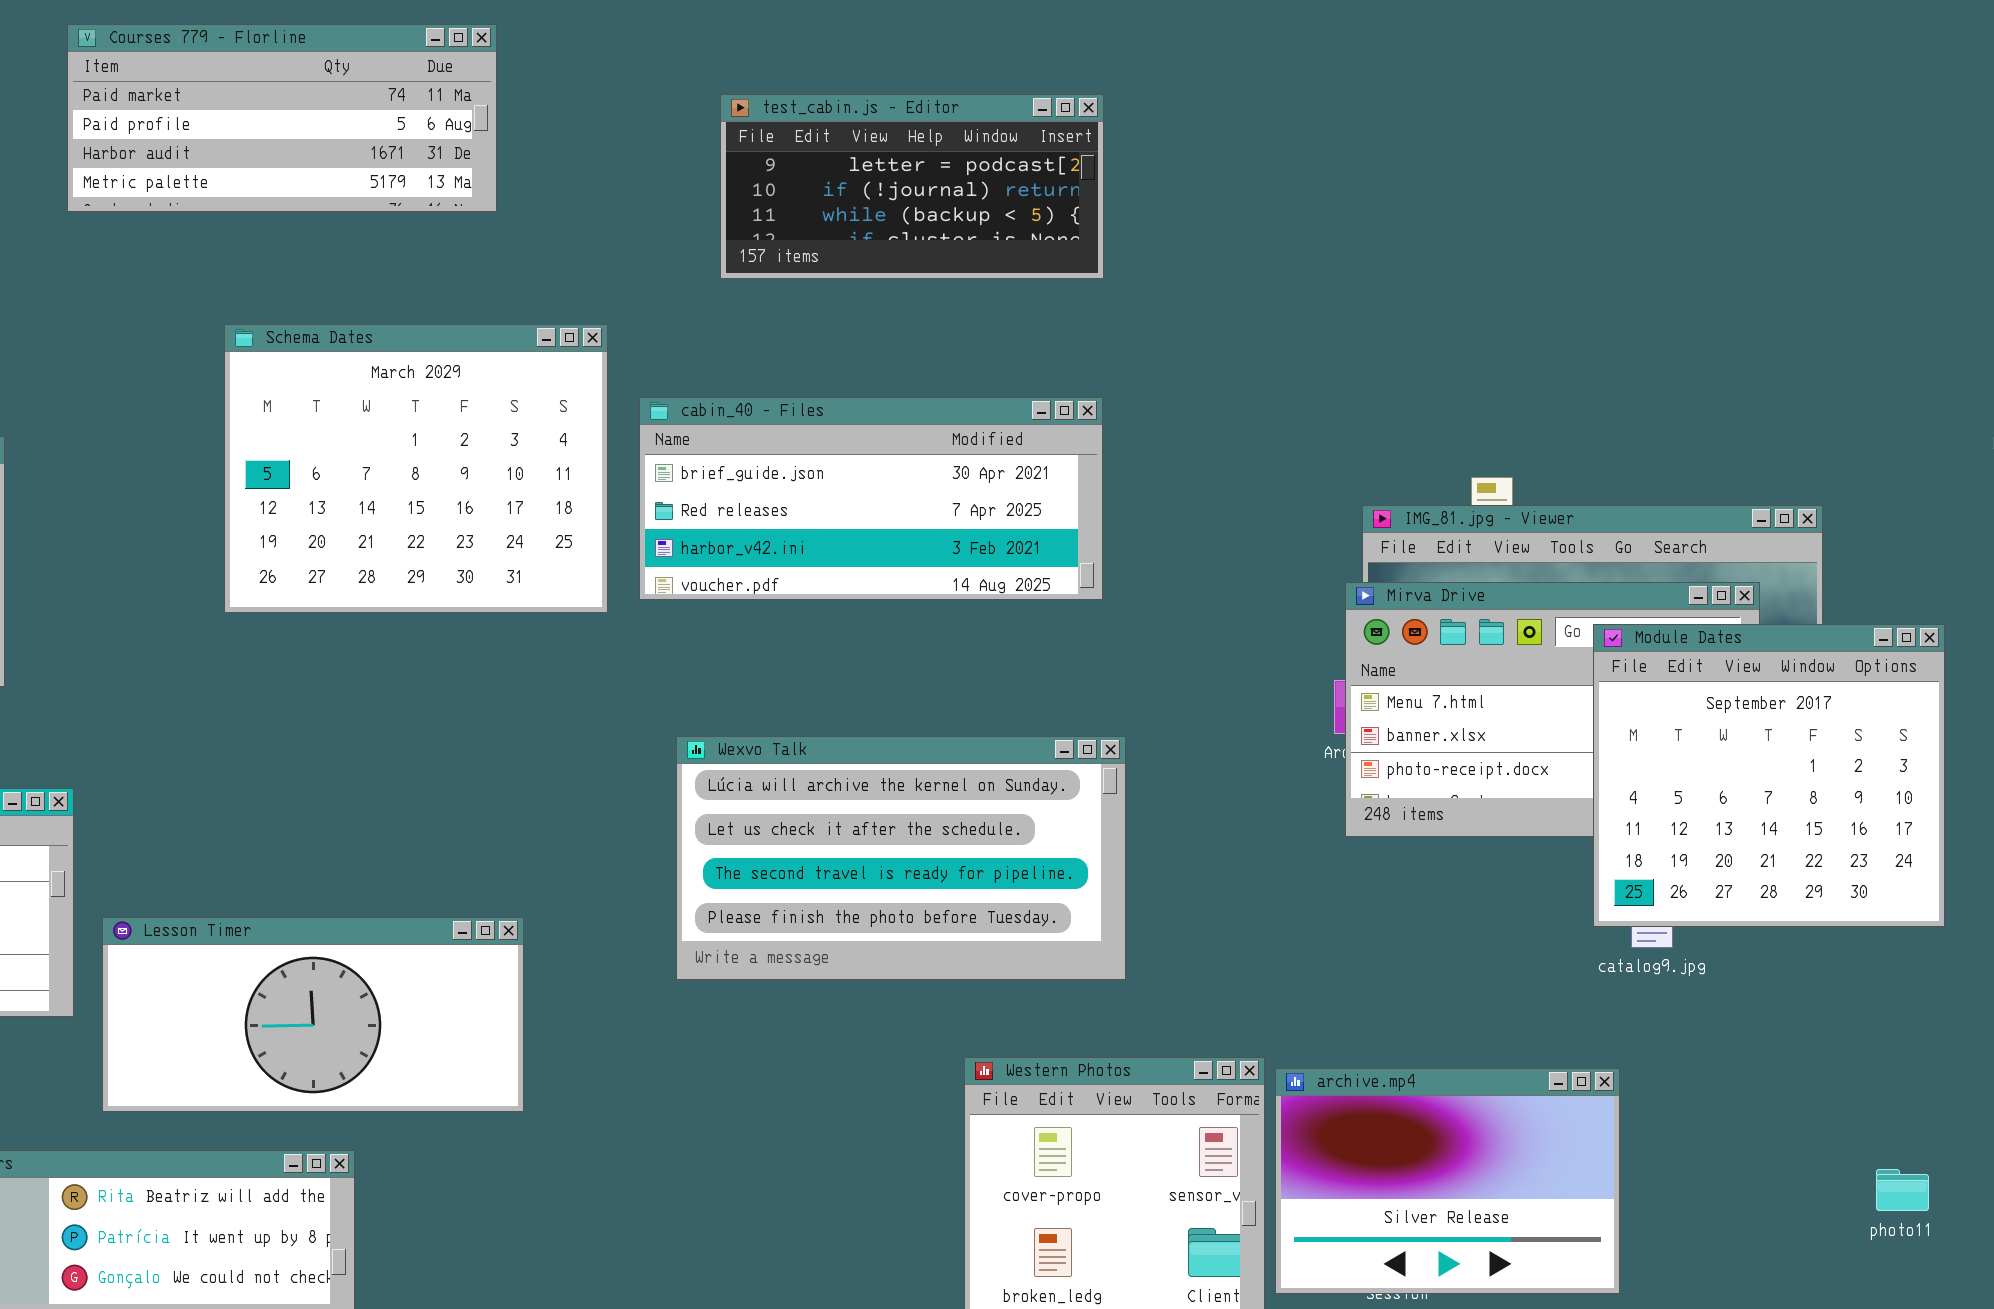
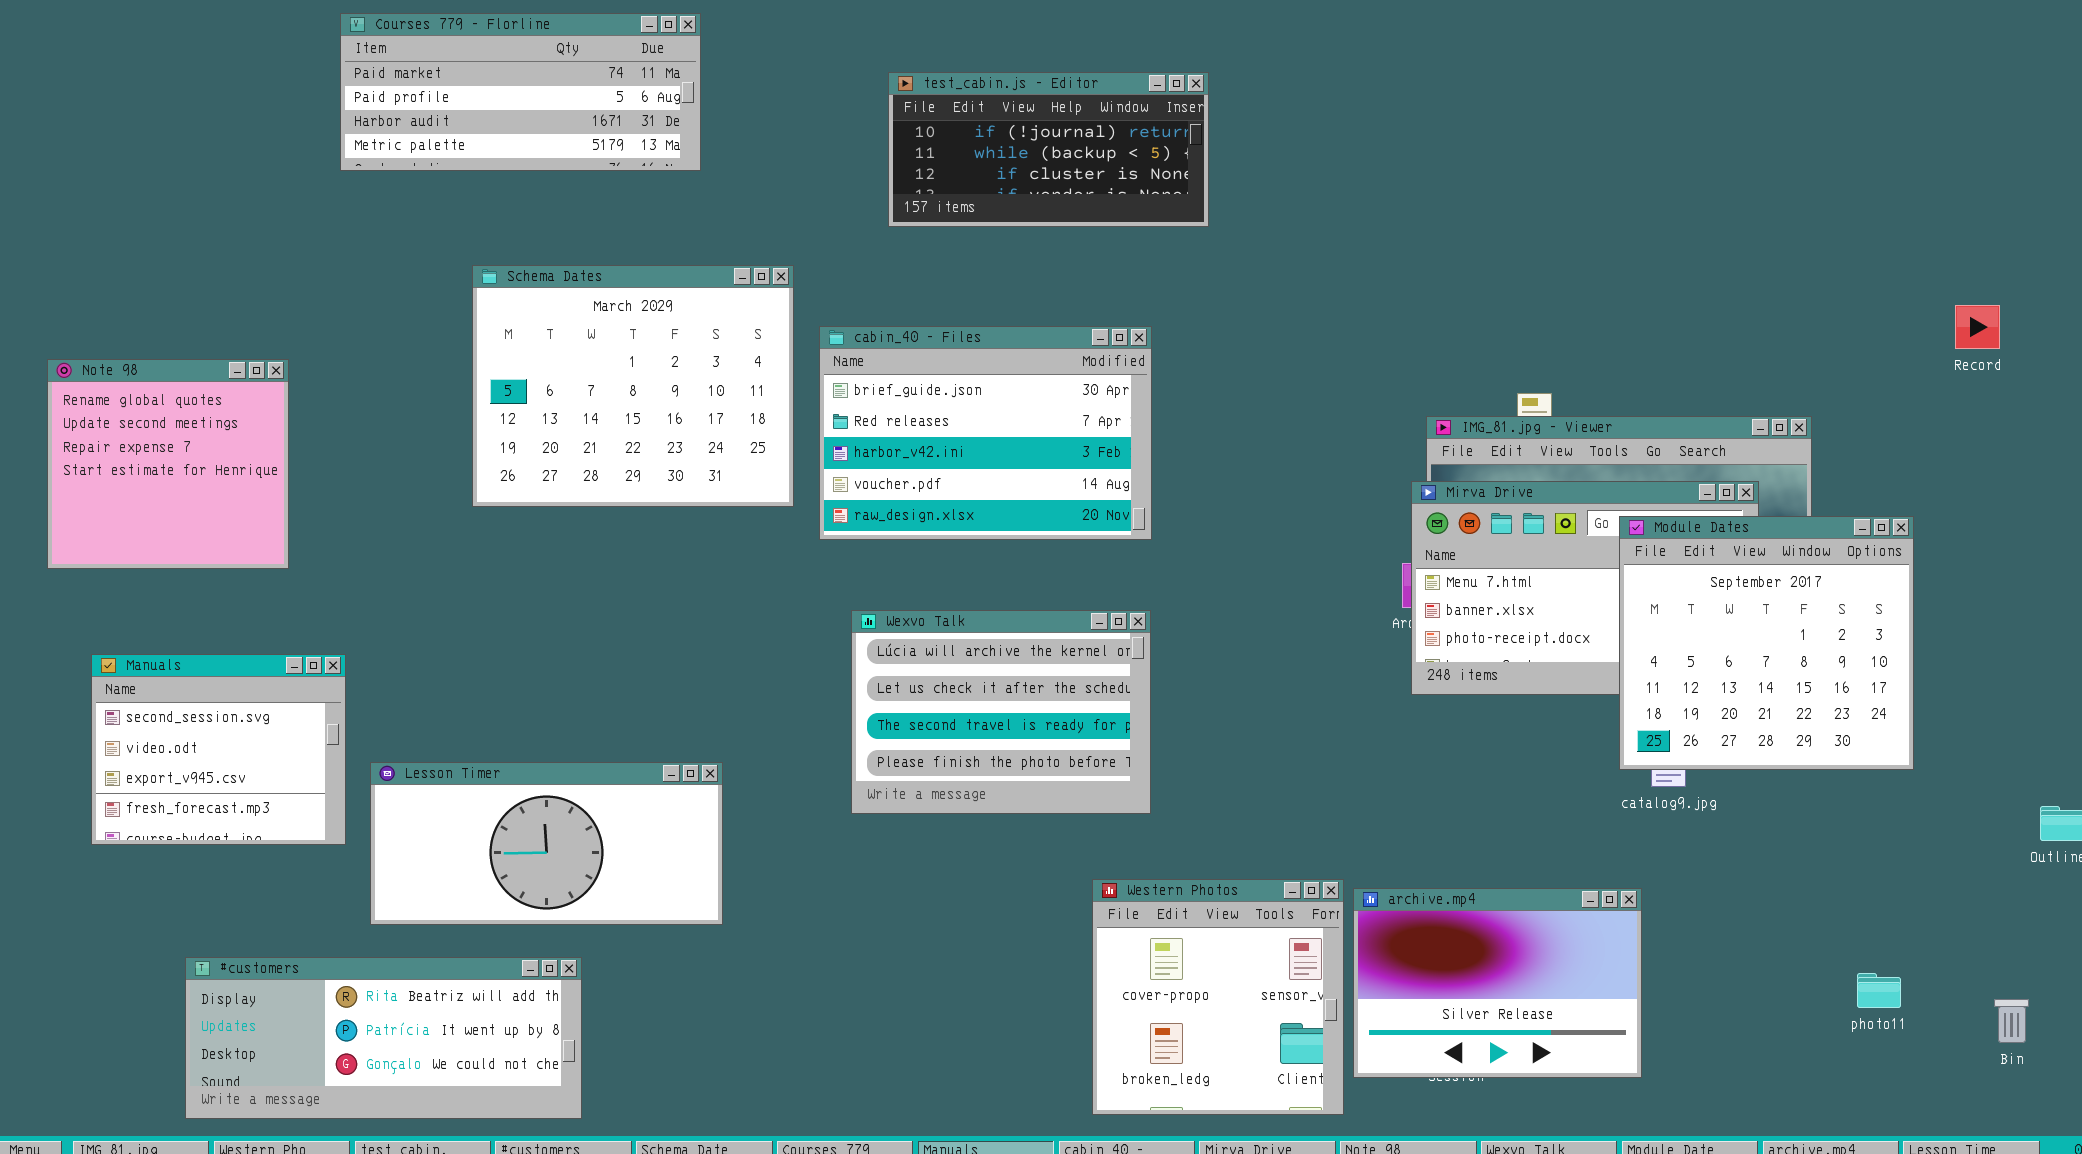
test_cabin.js - Editor: [720,94,1104,279] -> [888,72,1209,227], scrolled down 1 row
cabin_40 - Files: [639,397,1103,600] -> [819,326,1152,540], resized
Wexvo Talk: [676,736,1126,980] -> [851,610,1151,814], resized

